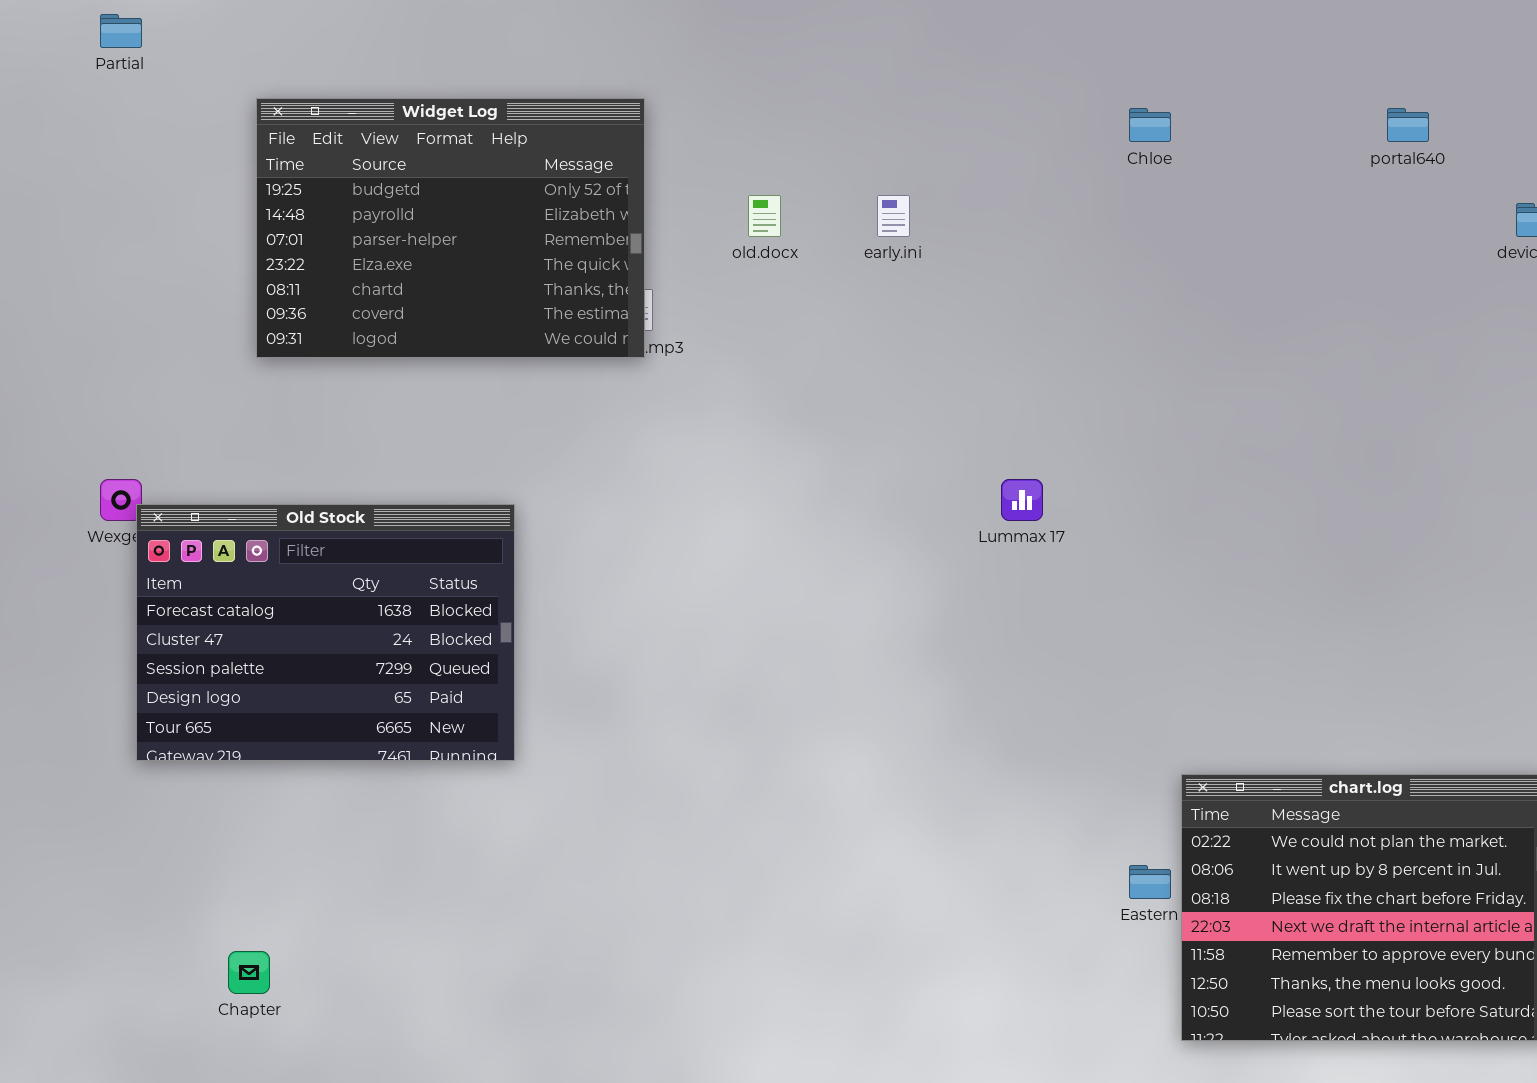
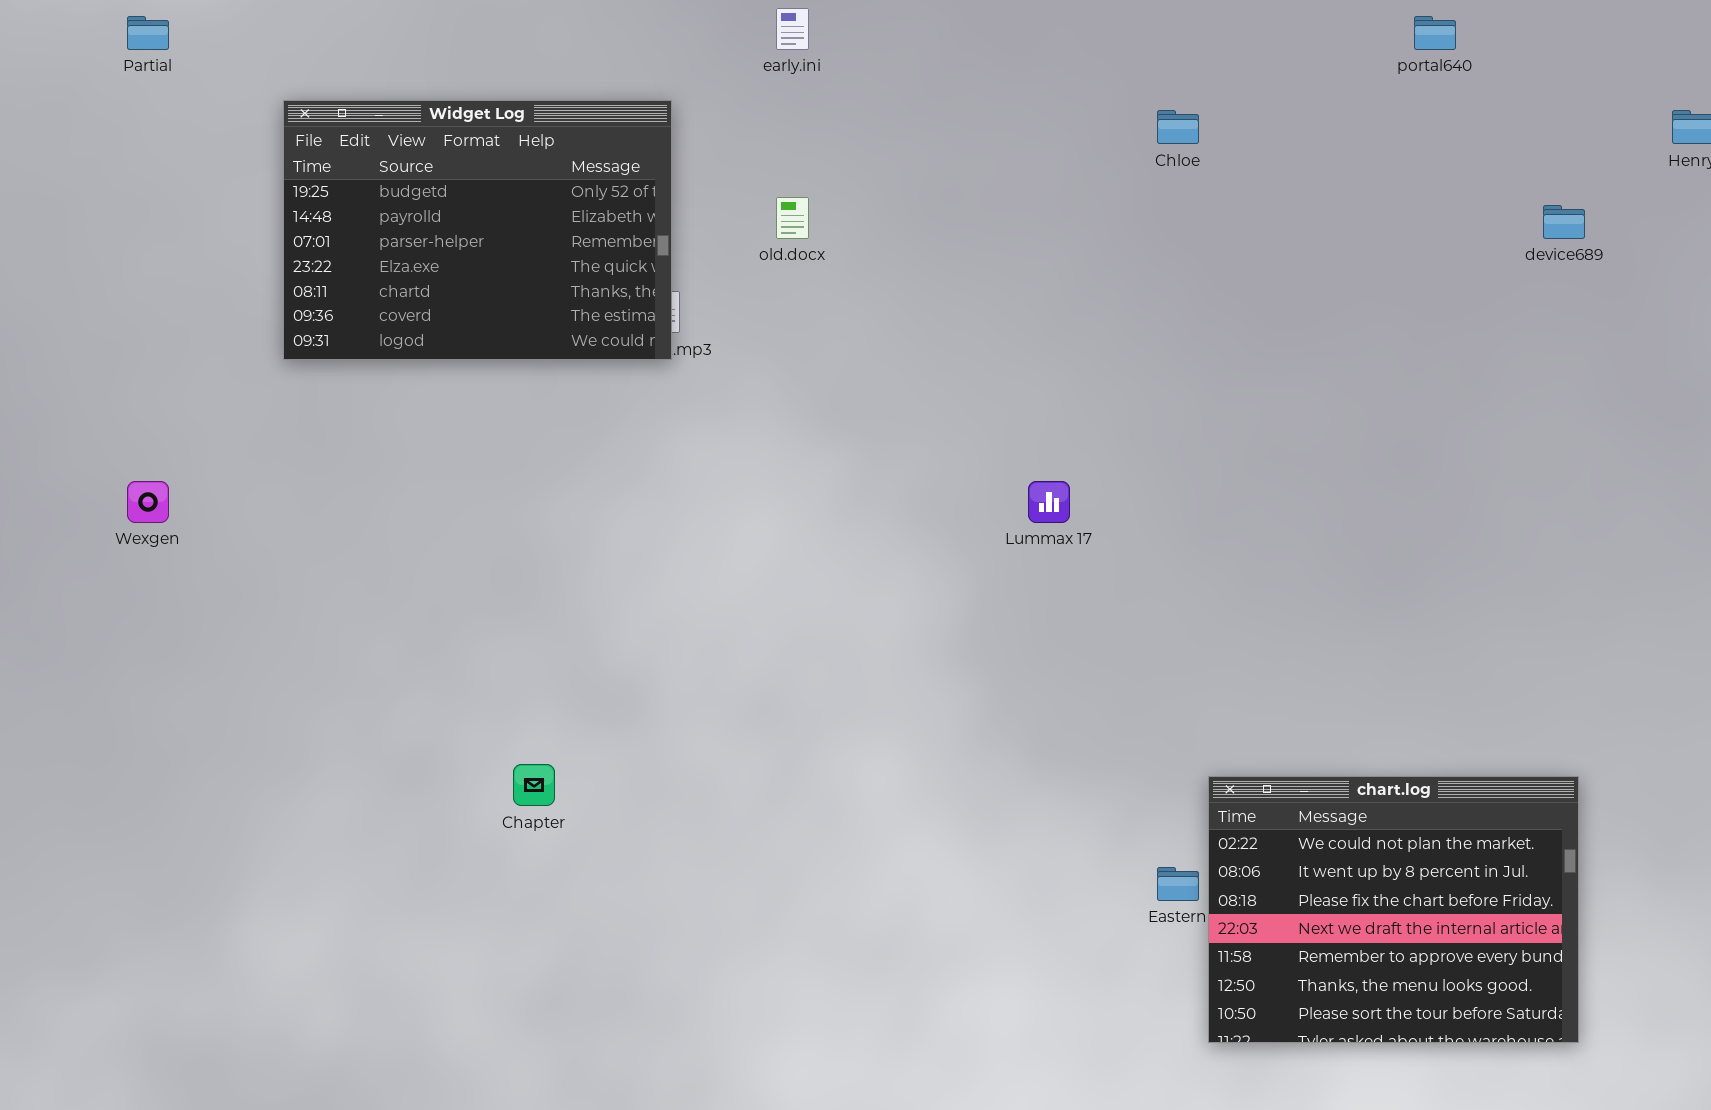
portal640: [1387,108,1429,142] -> [1414,16,1456,50], moved
early.ini: [877,195,910,237] -> [776,8,809,50], moved
Old Stock: [136,504,515,761] -> none, closed
Chapter: [228,951,270,994] -> [513,764,555,806], moved

